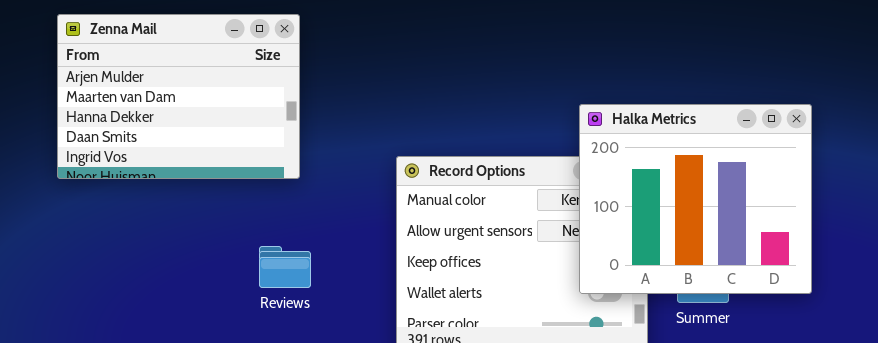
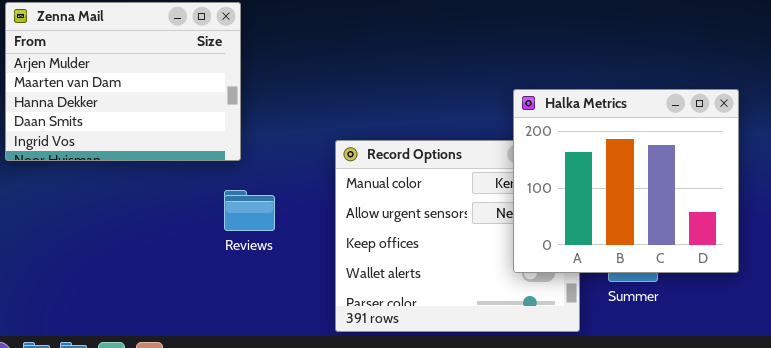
Reviews: [259,246,311,288] -> [224,190,275,231], moved

